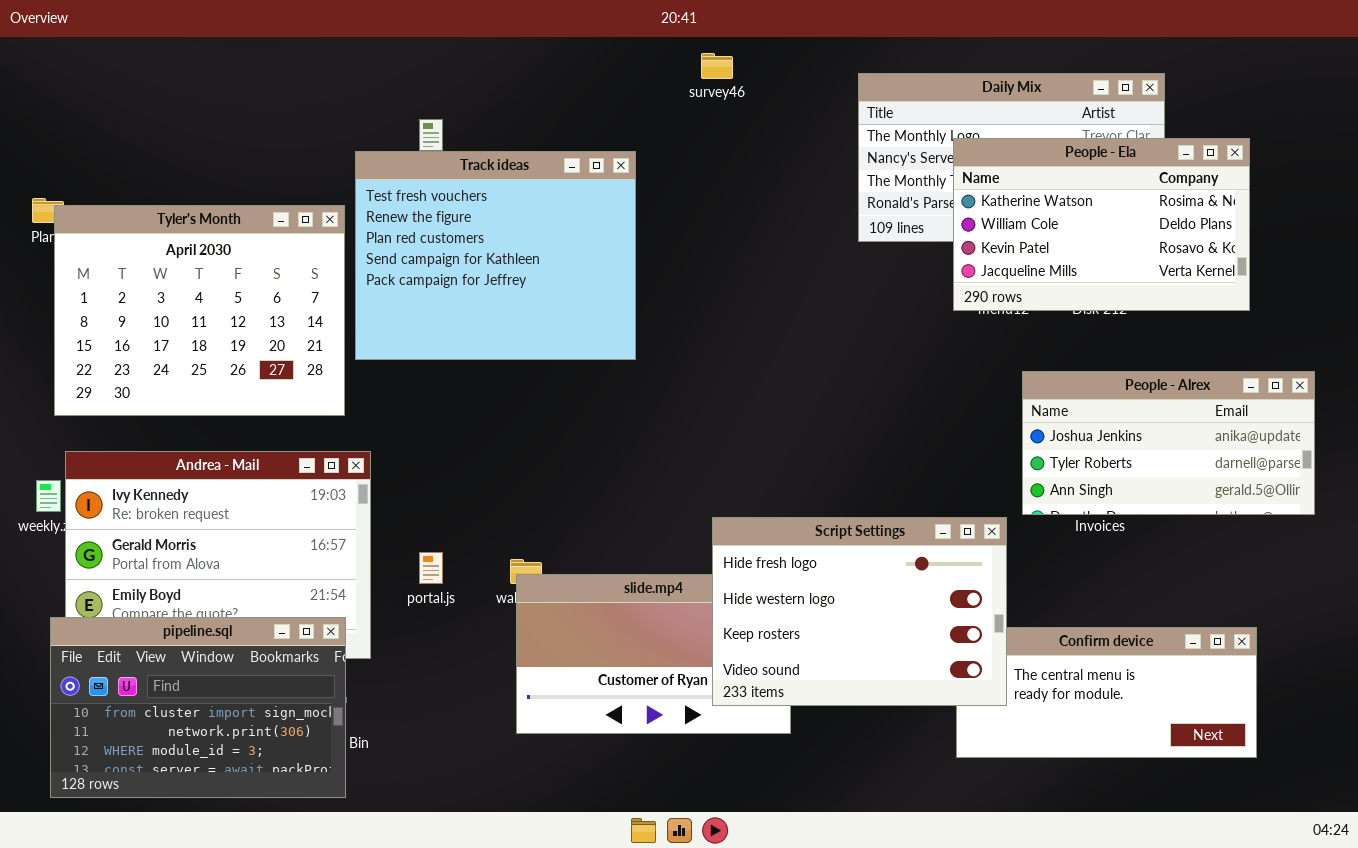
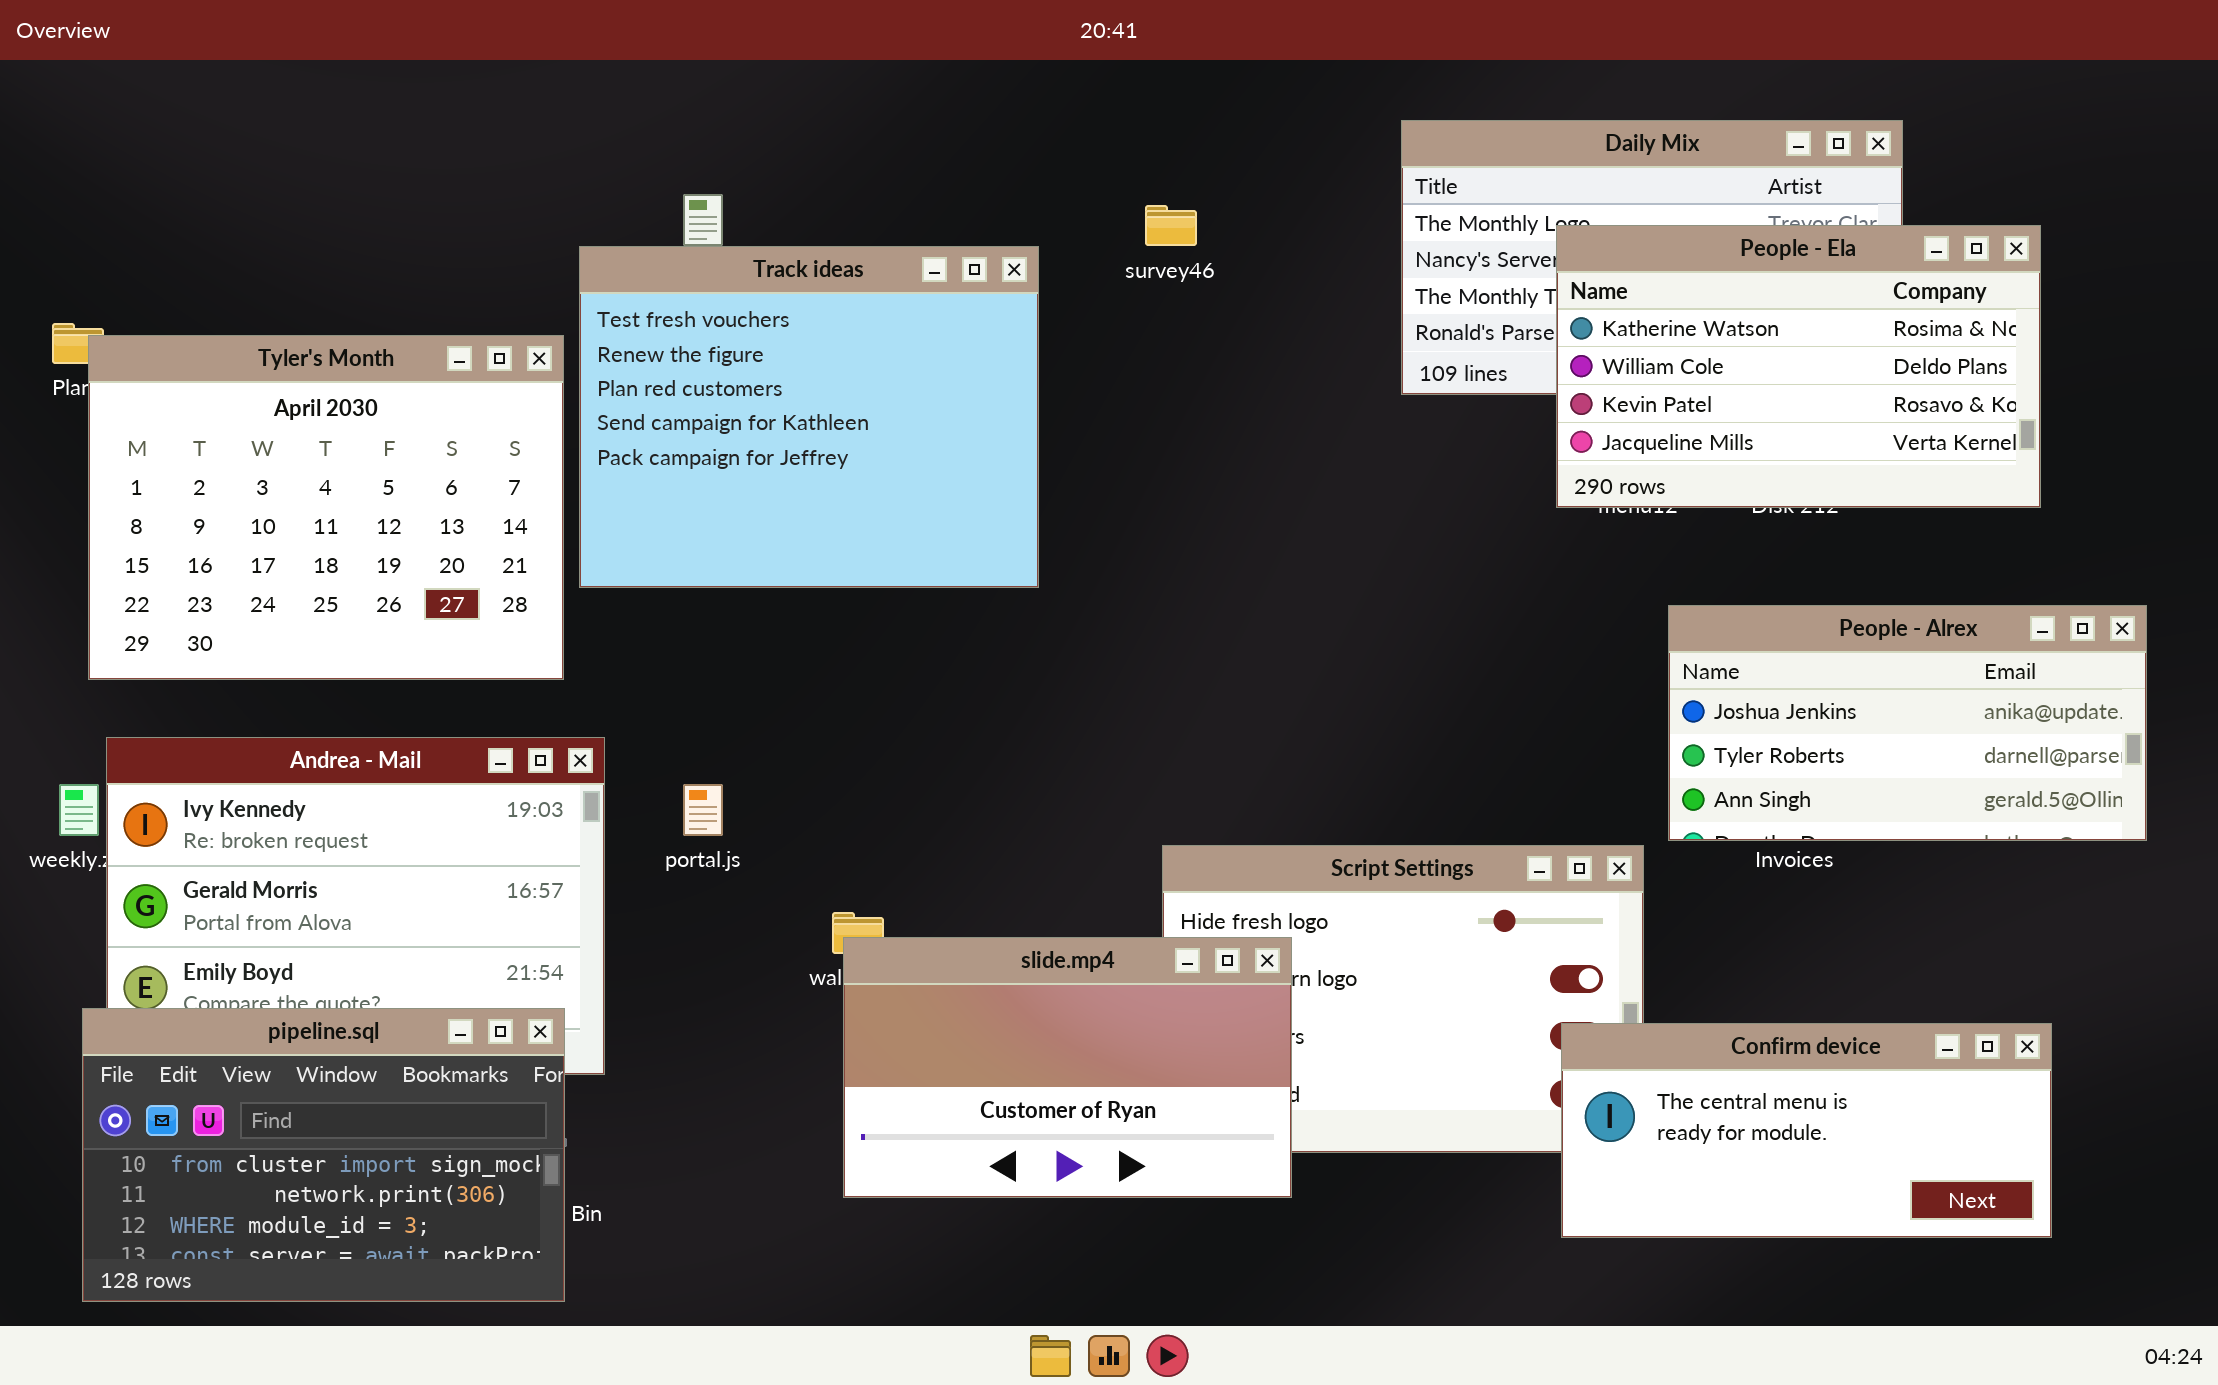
survey46: [701,53,733,79] -> [1145,205,1197,246], moved
portal.js: [419,552,443,584] -> [683,784,723,836], moved
slide.mp4: [516,574,791,734] -> [843,937,1292,1198], raised
Confirm device: [956,627,1257,758] -> [1561,1023,2052,1238], raised

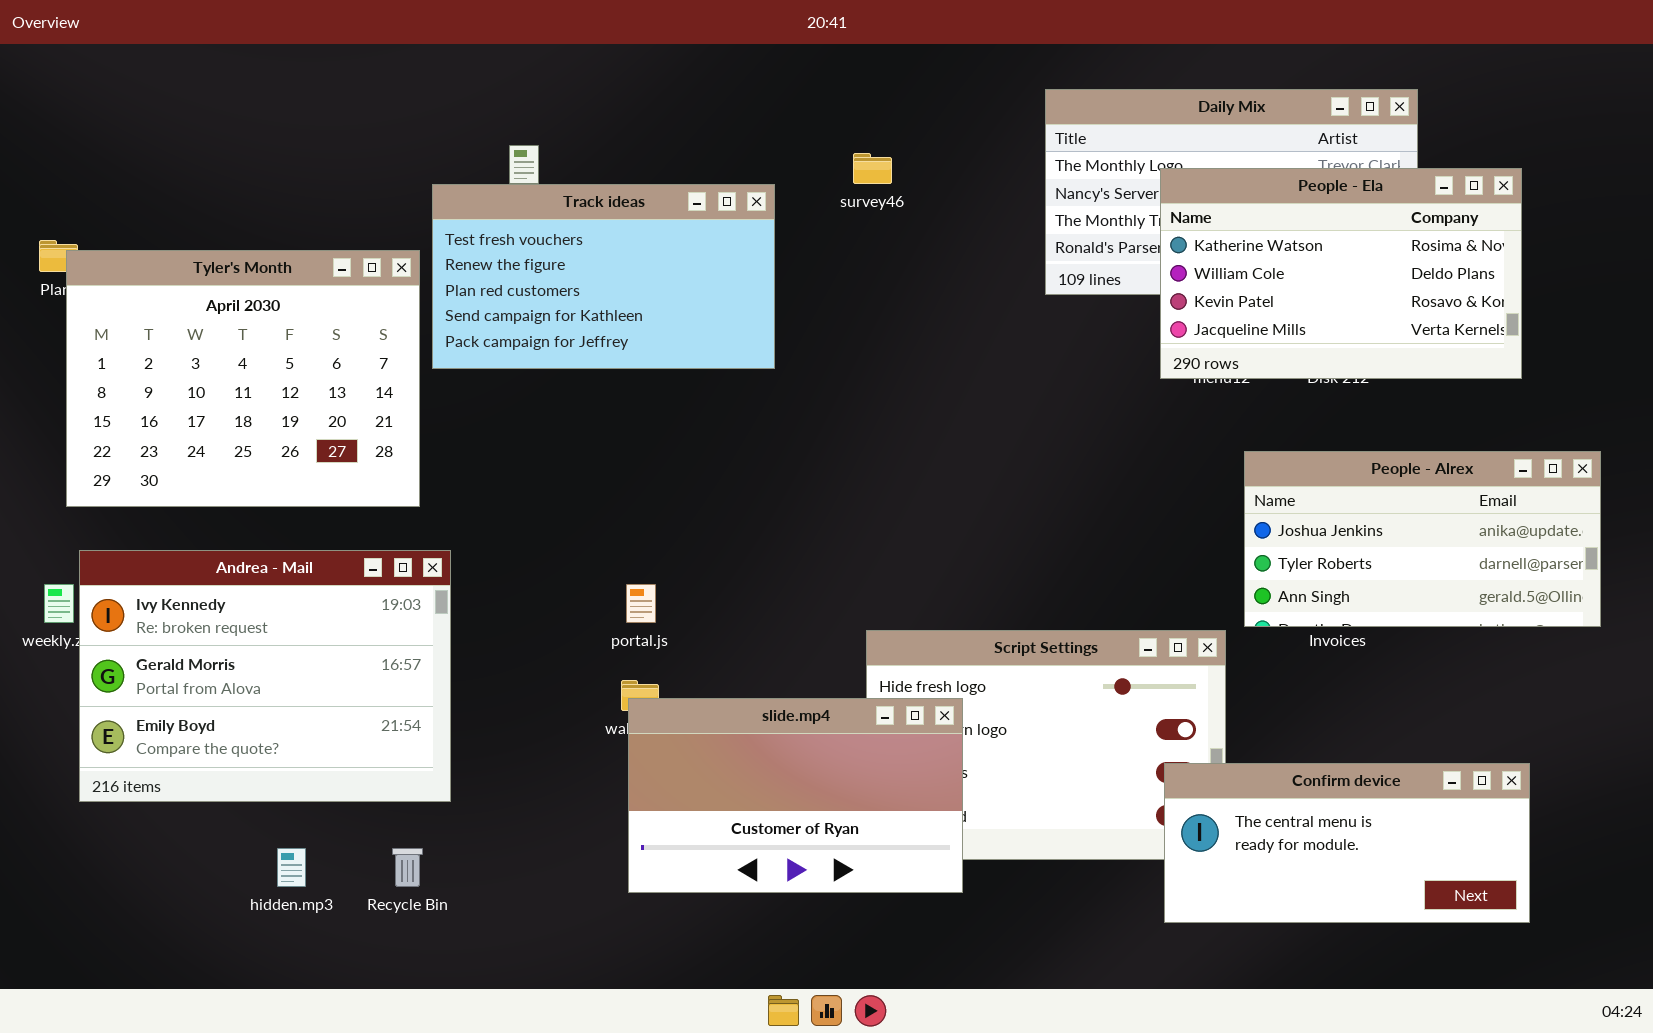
Track ideas: [579,246,1039,588] -> [432,184,775,369], resized
portal.js: [683,784,723,836] -> [626,584,656,623], moved
pipeline.sql: [82,1008,565,1302] -> none, closed

